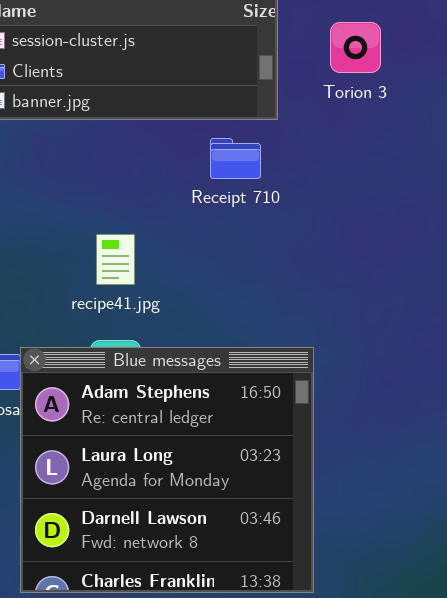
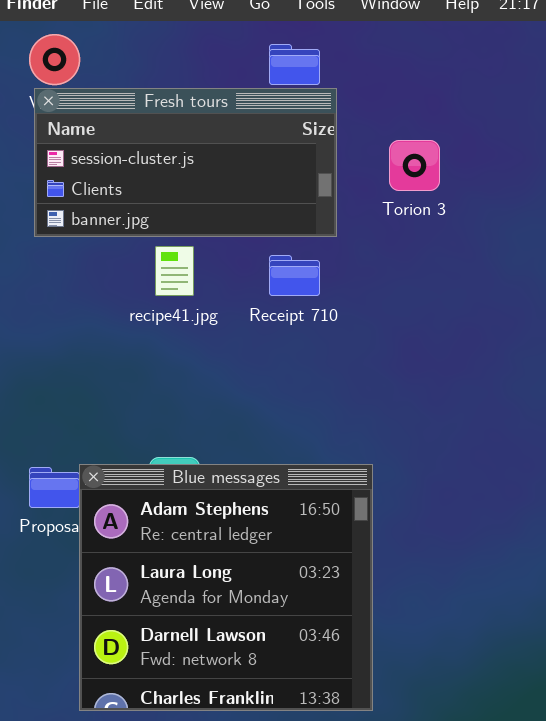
recipe41.jpg: [96,234,135,285] -> [155,246,194,296], moved

